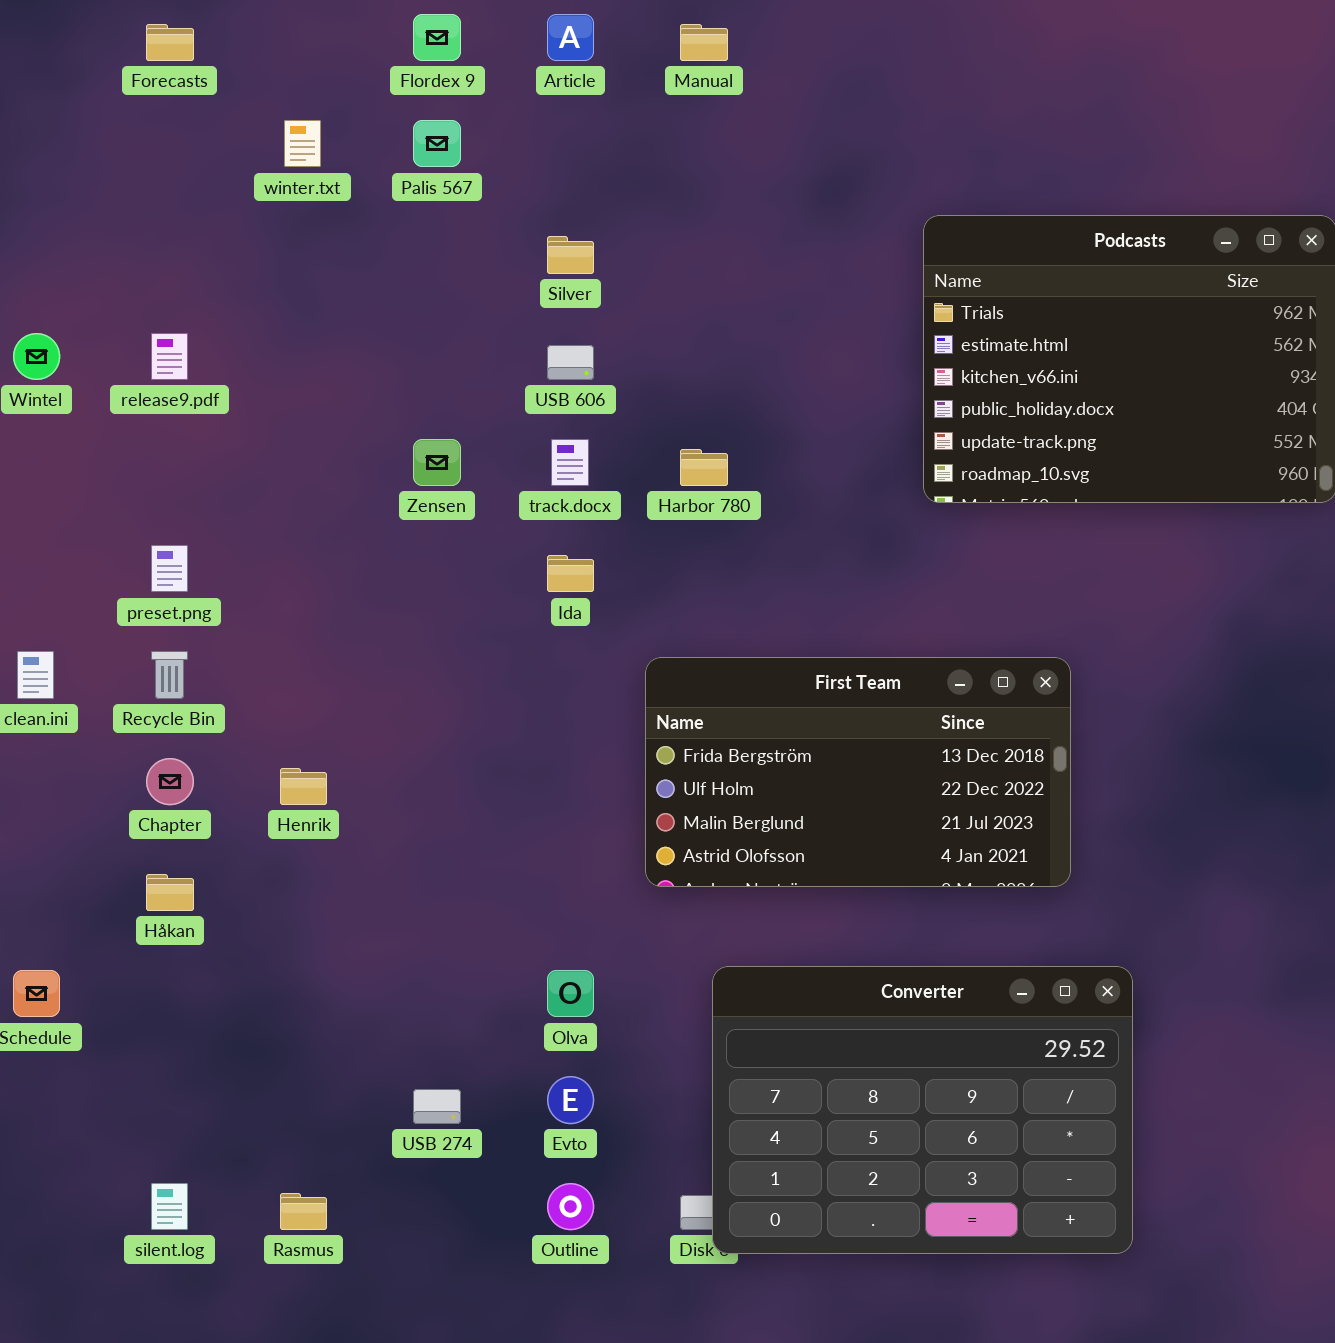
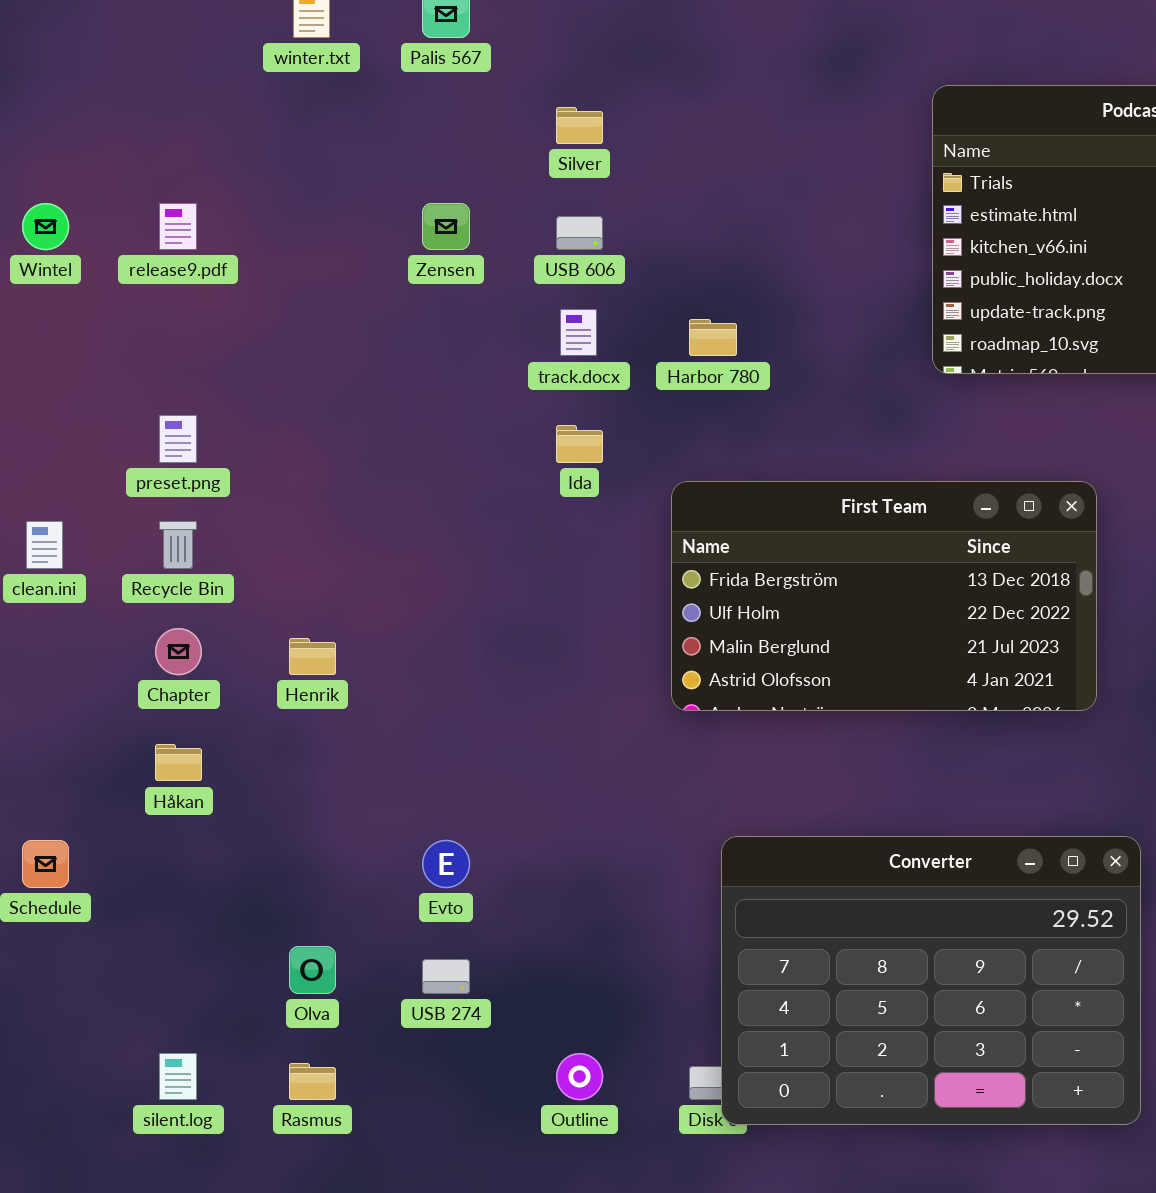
Zensen: [413,439,461,486] -> [422,203,470,250], moved
First Team: [645,657,1071,887] -> [671,481,1097,711], moved
Olva: [547,970,594,1017] -> [289,946,336,994], moved
Evto: [547,1076,594,1124] -> [422,840,470,888], moved

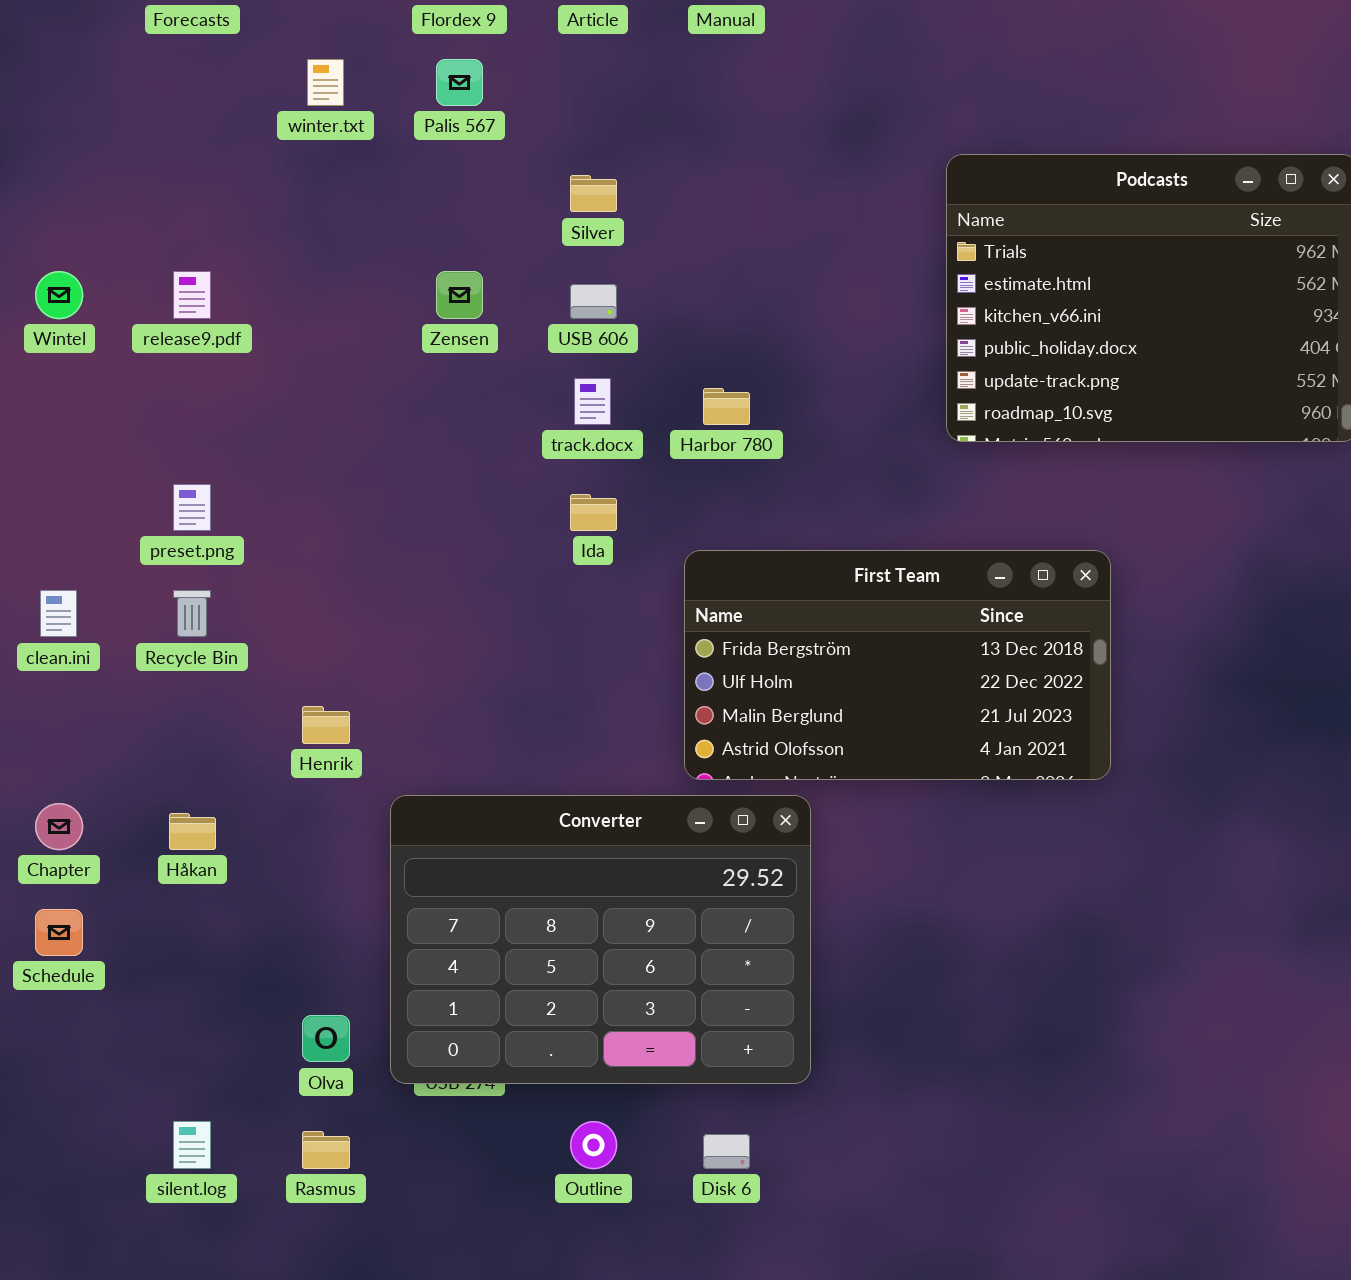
Chapter: [155,628,202,675] -> [35,803,83,850], moved
Converter: [721,836,1141,1125] -> [390,795,811,1084], moved

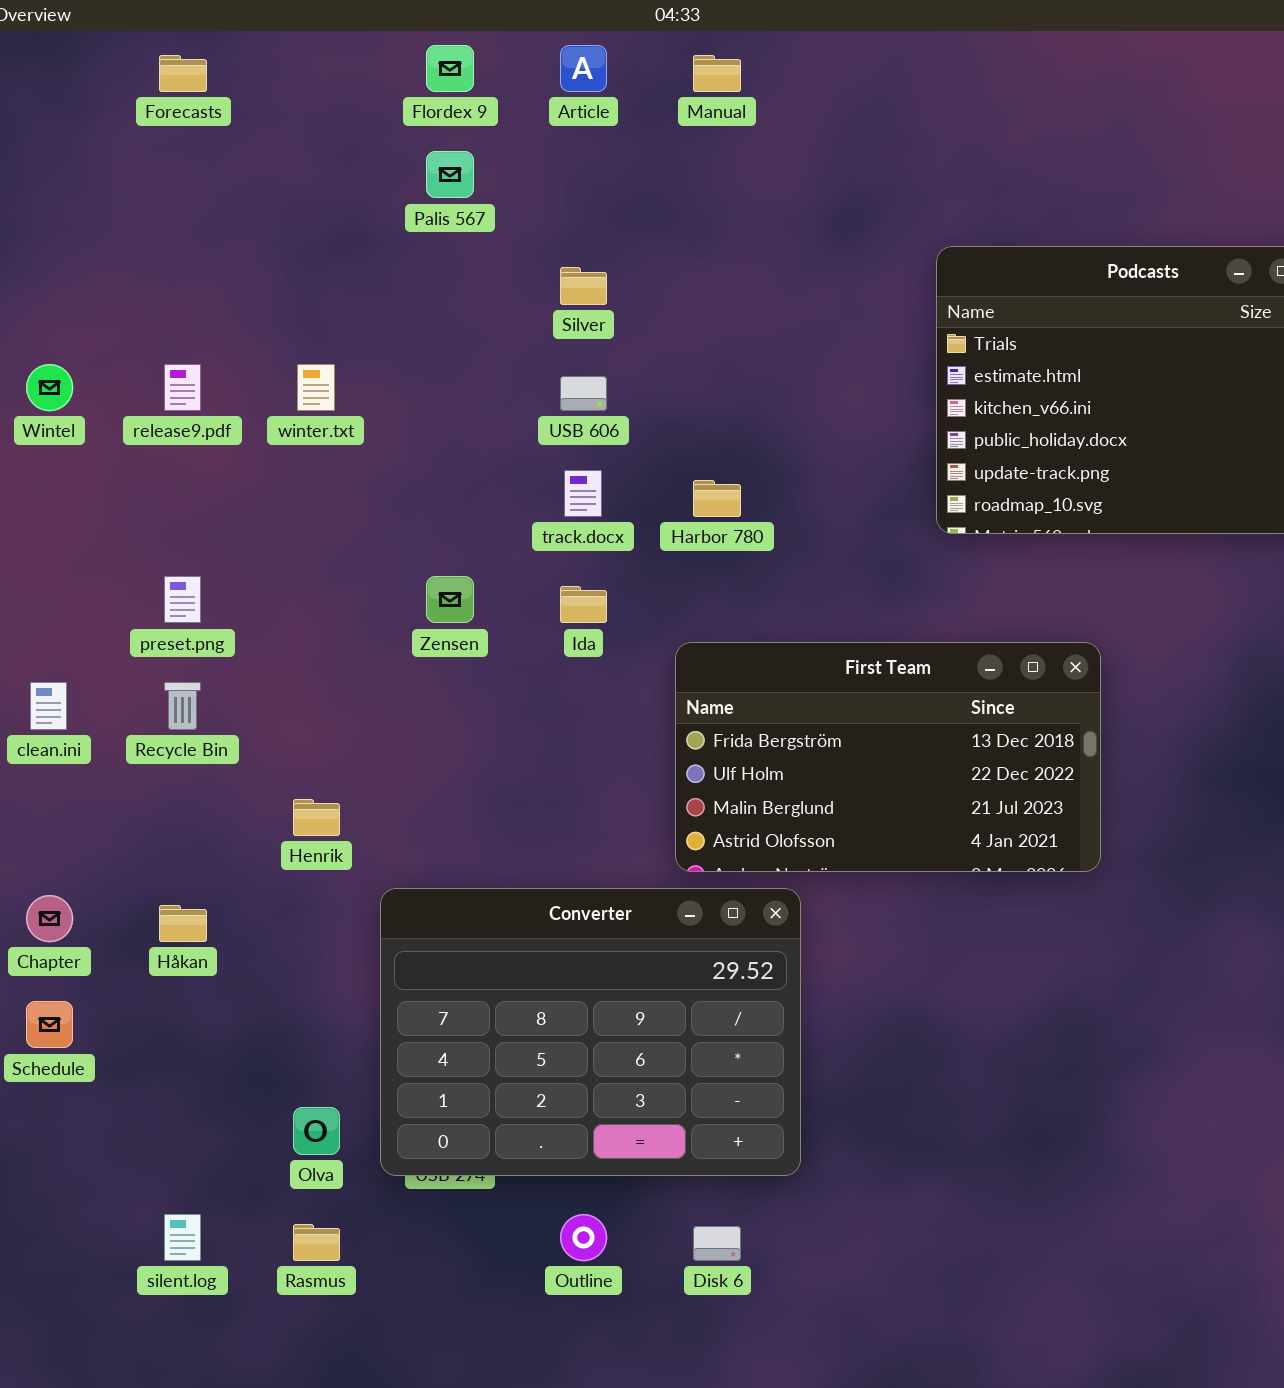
winter.txt: [307,59,344,106] -> [297,364,335,411], moved
Zensen: [436,271,483,319] -> [426,576,474,623], moved

